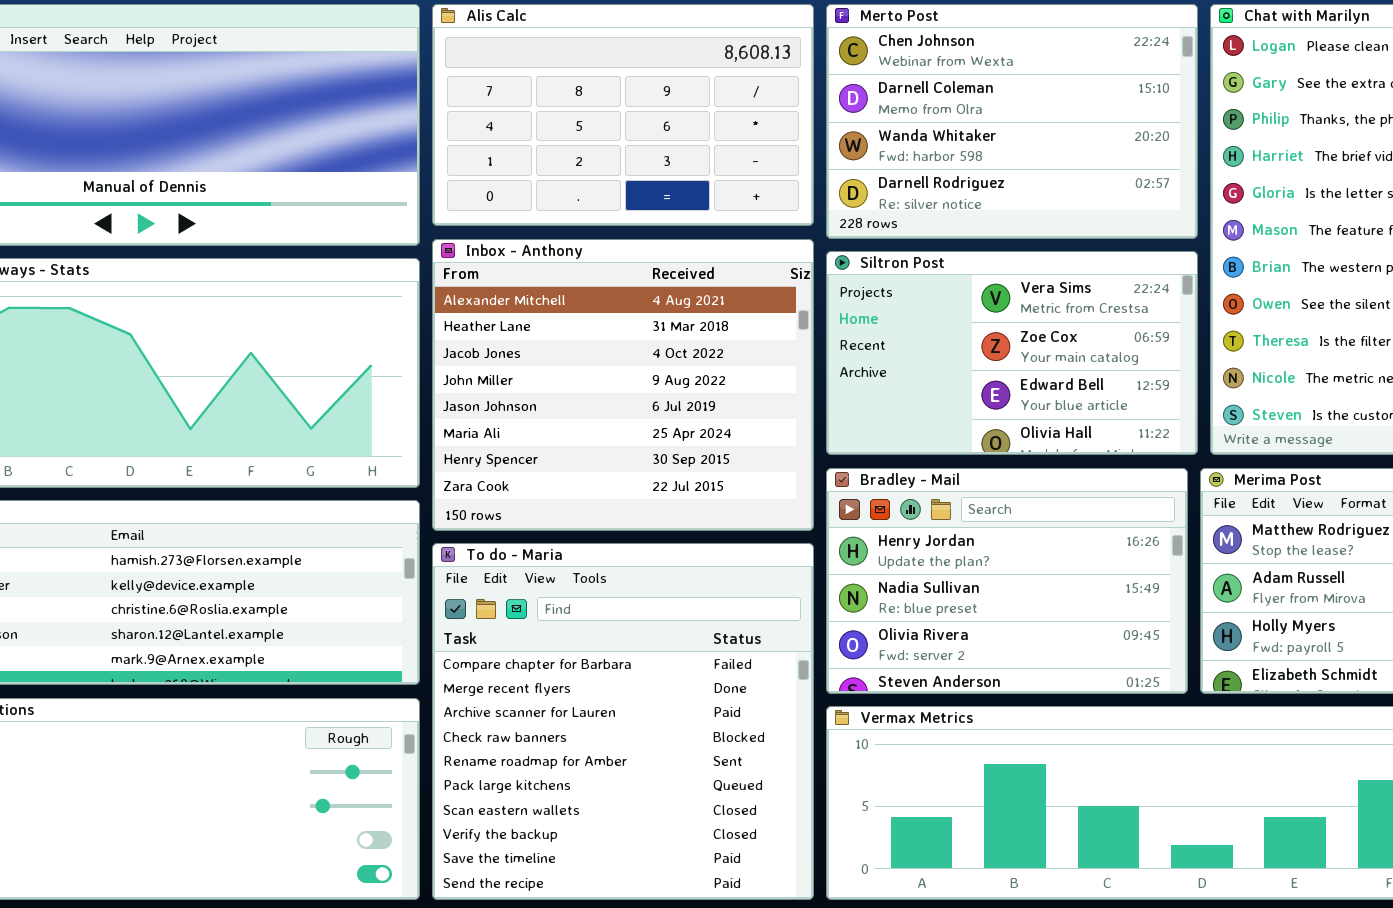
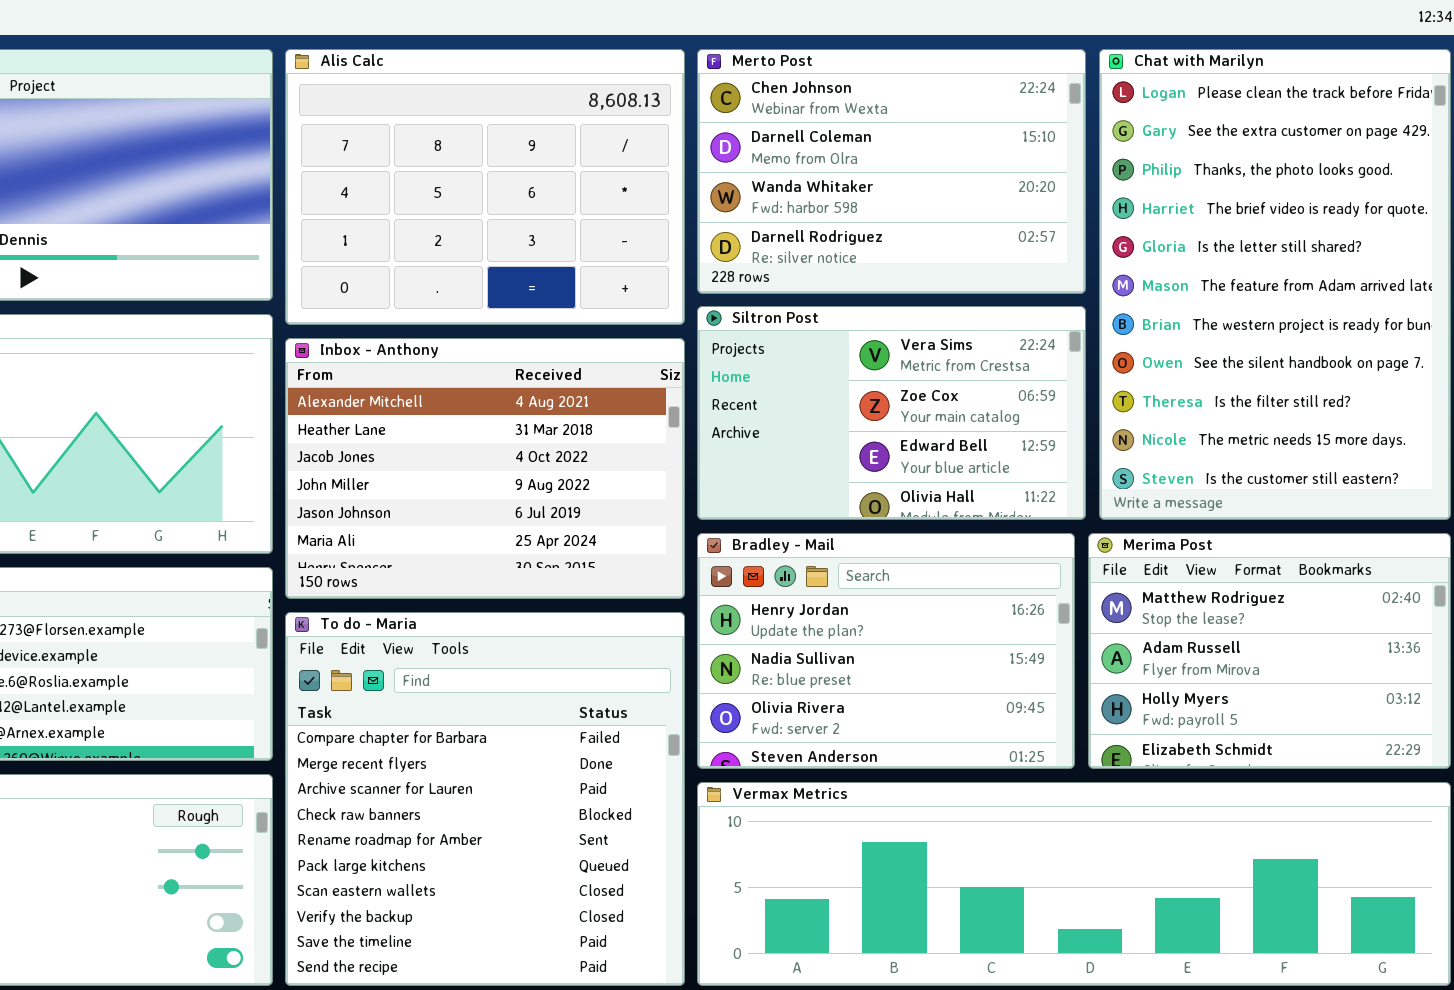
Alis Calc: [432,4,814,226] -> [285,49,685,325], resized
Inbox - Anthony: [432,239,814,531] -> [285,338,685,599], resized

